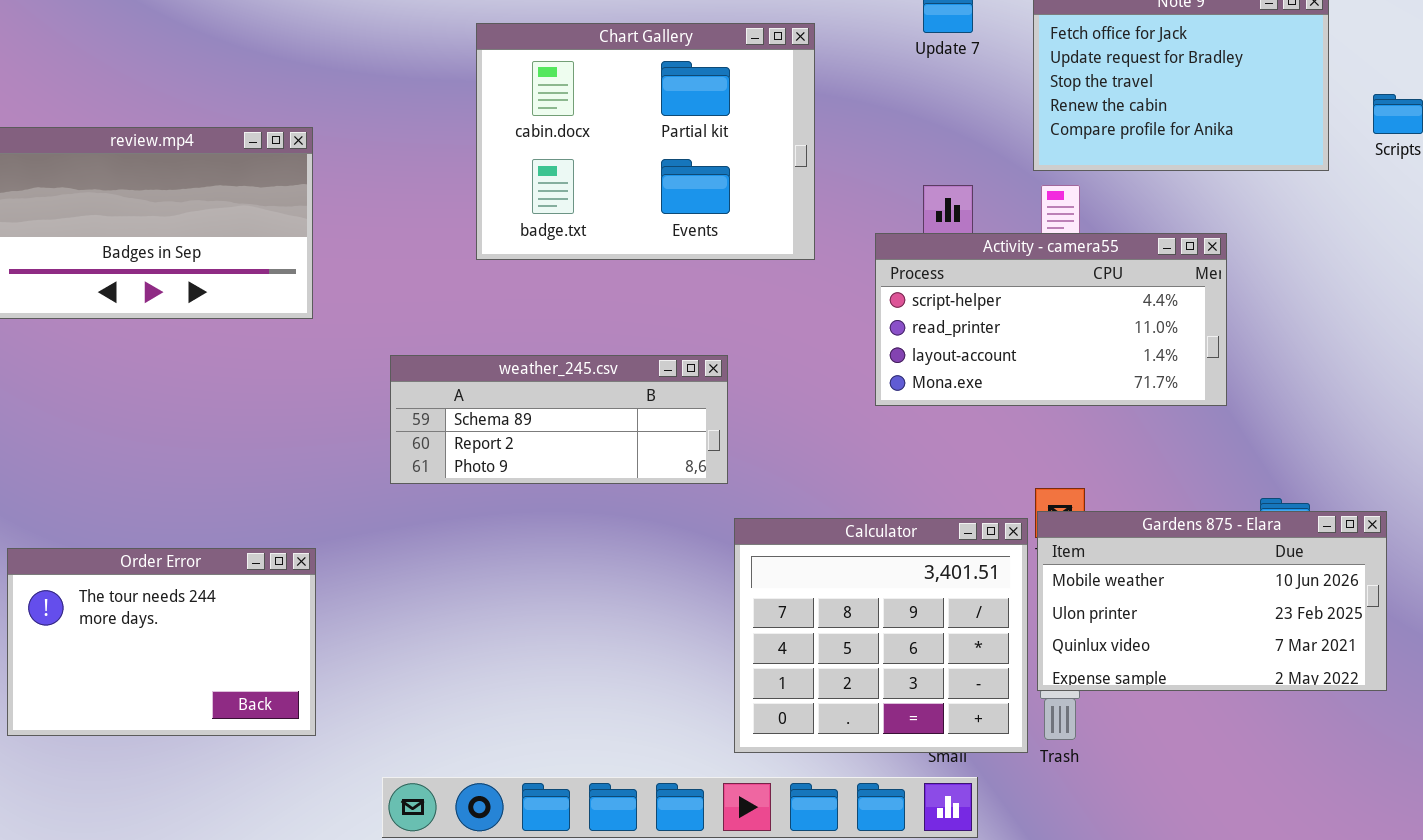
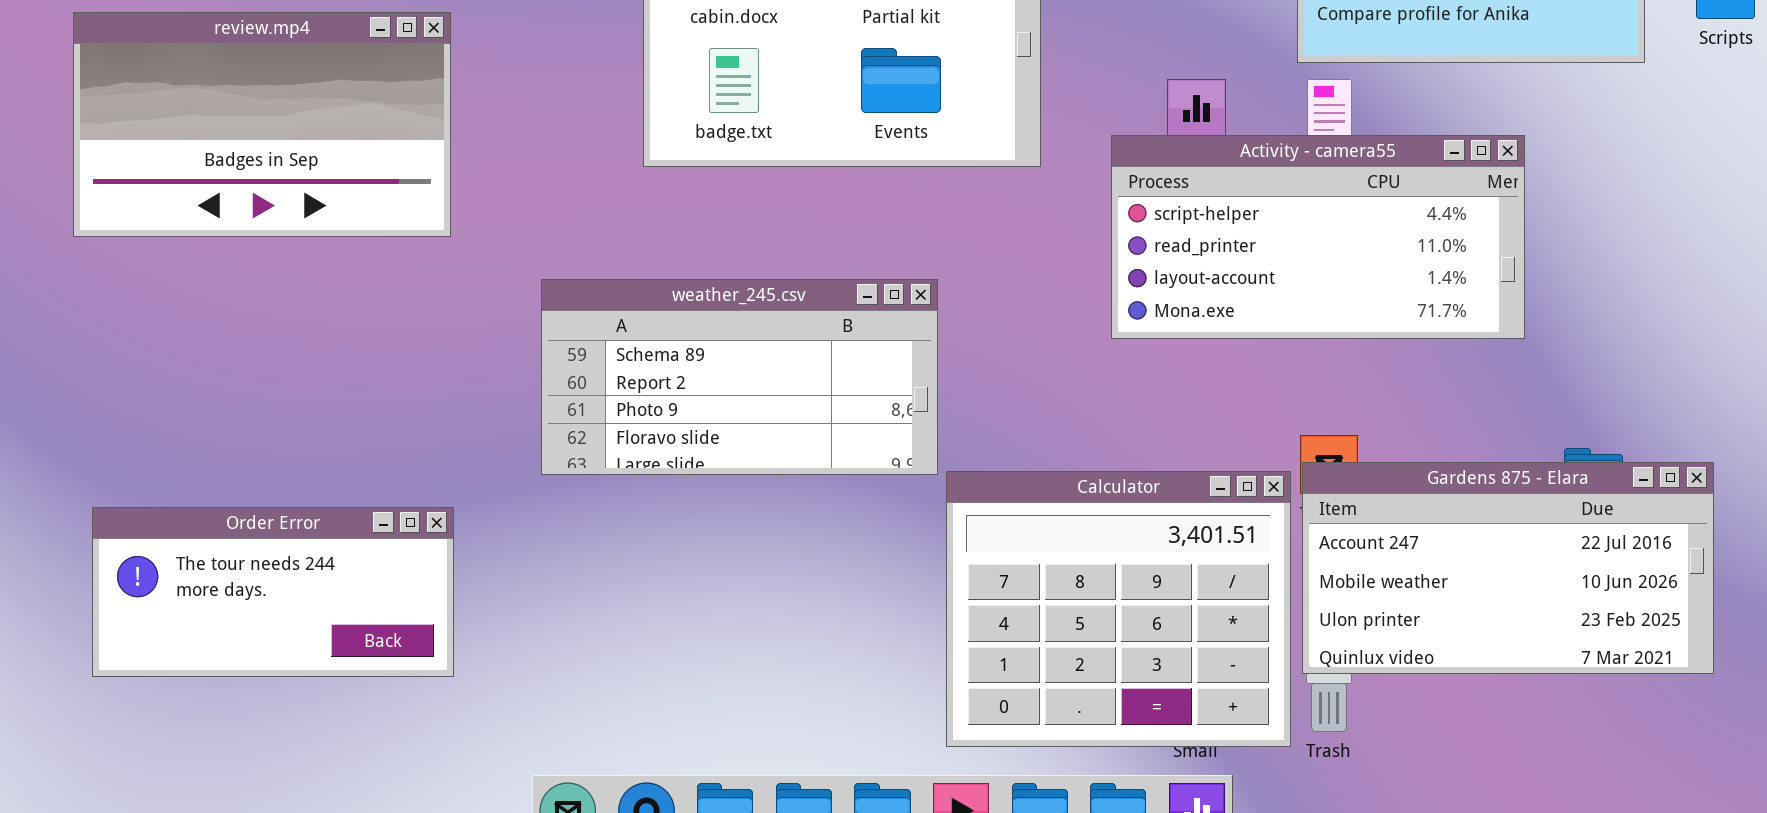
weather_245.csv: [390,355,728,484] -> [541,279,938,475], resized
Gardens 875 - Elara: [1037,511,1387,691] -> [1302,462,1714,674], scrolled up 1 row
Order Error: [7,548,316,736] -> [92,507,454,677], resized

